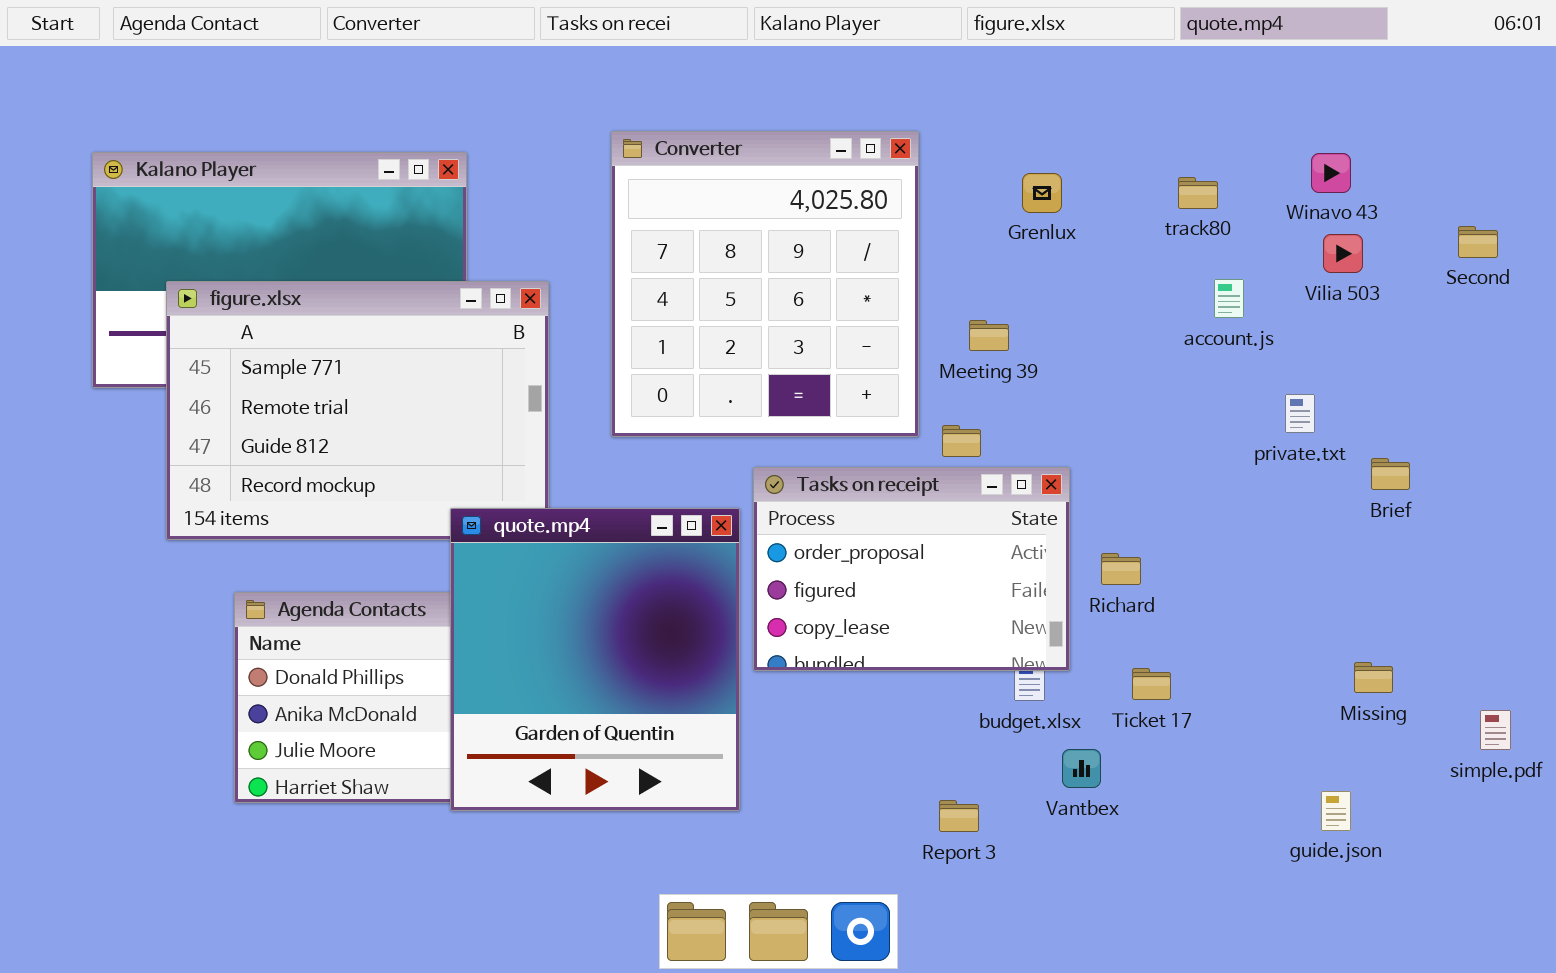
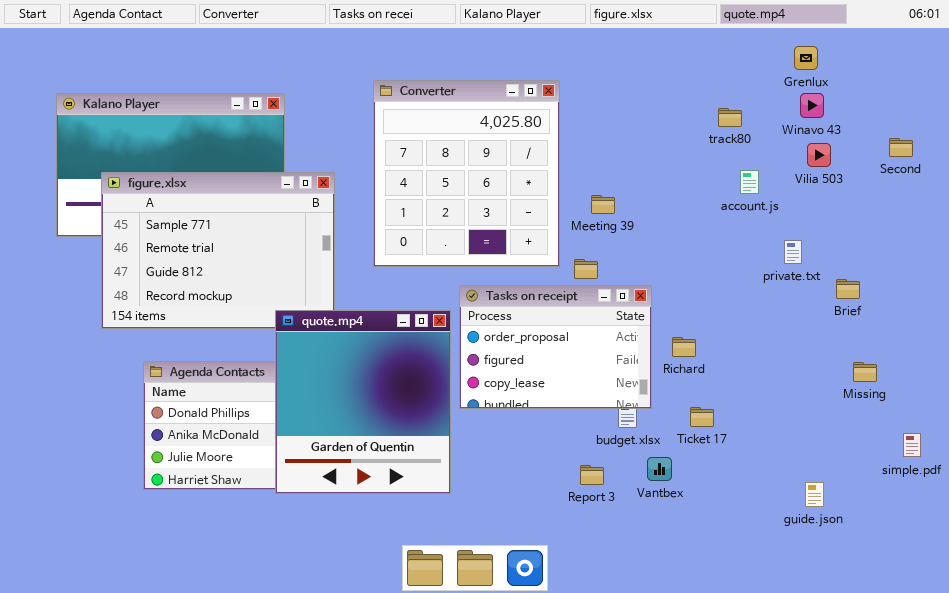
Grenlux: [1022,173,1062,213] -> [794,46,818,70], moved
Missing: [1354,662,1393,693] -> [853,362,877,382], moved
Report 3: [939,800,979,832] -> [580,465,604,485], moved

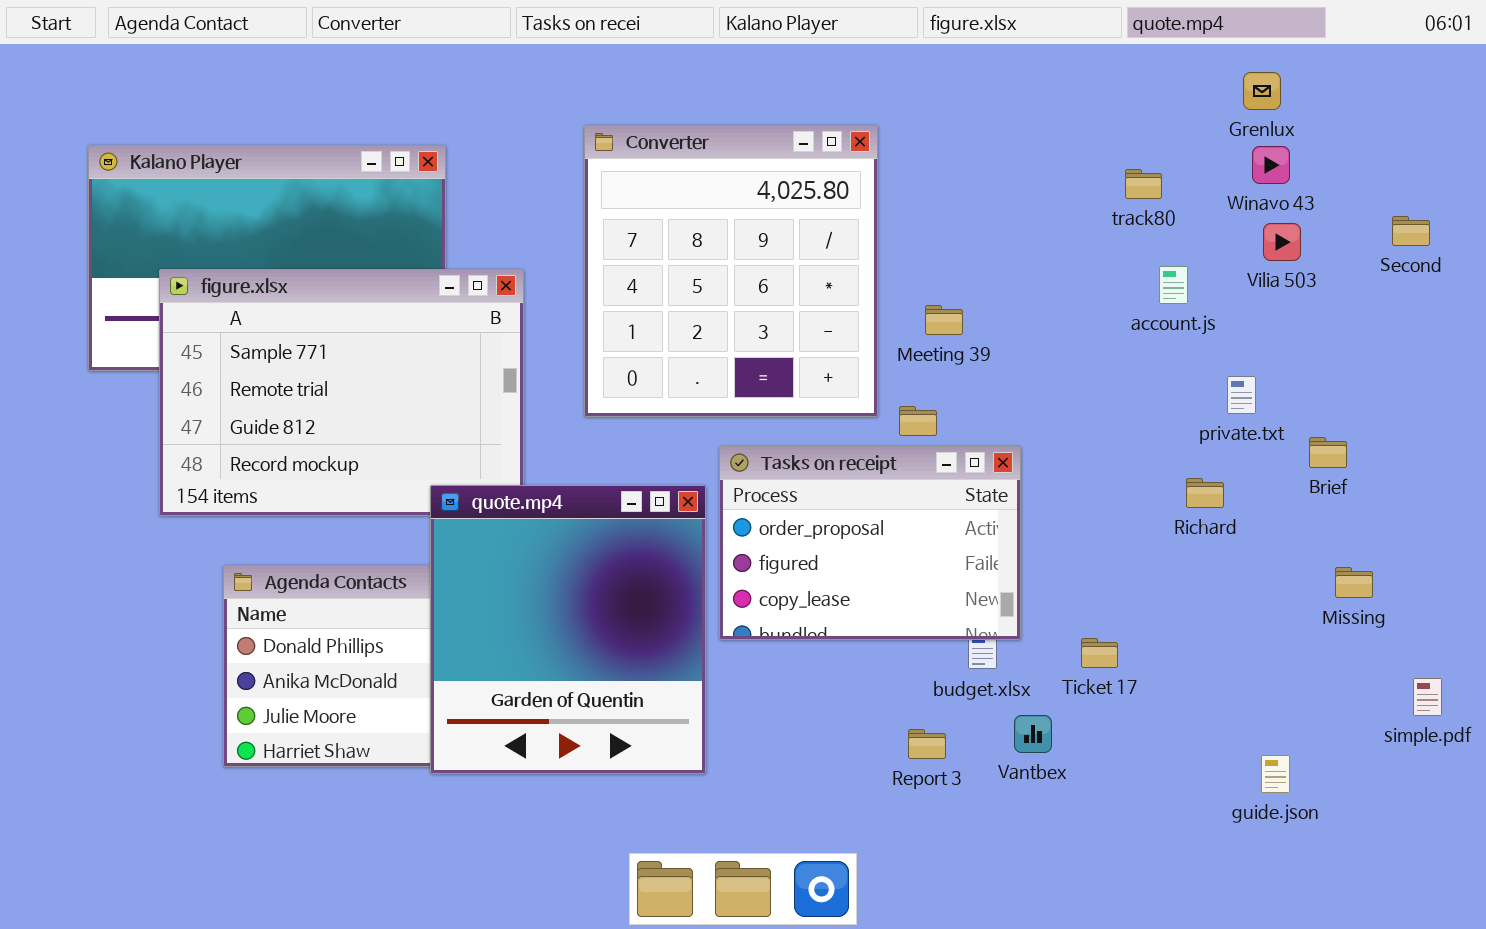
Richard: [672,337,696,357] -> [1186,478,1224,508], moved

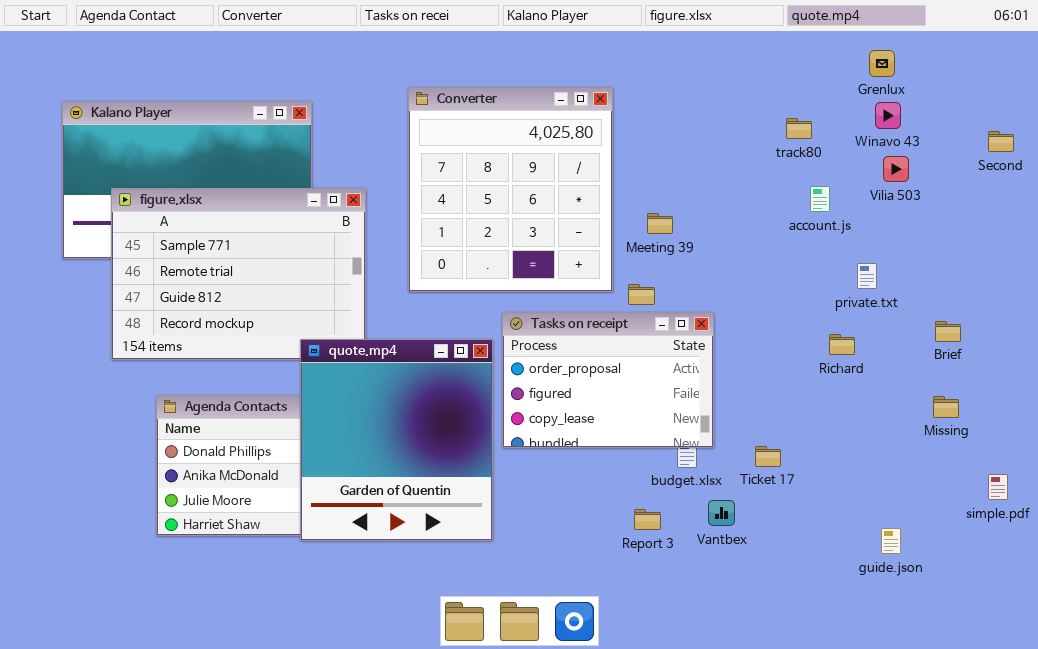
Second: [1392,216,1430,246] -> [988,131,1014,152], moved
Brief: [1309,437,1347,468] -> [935,321,961,342], moved

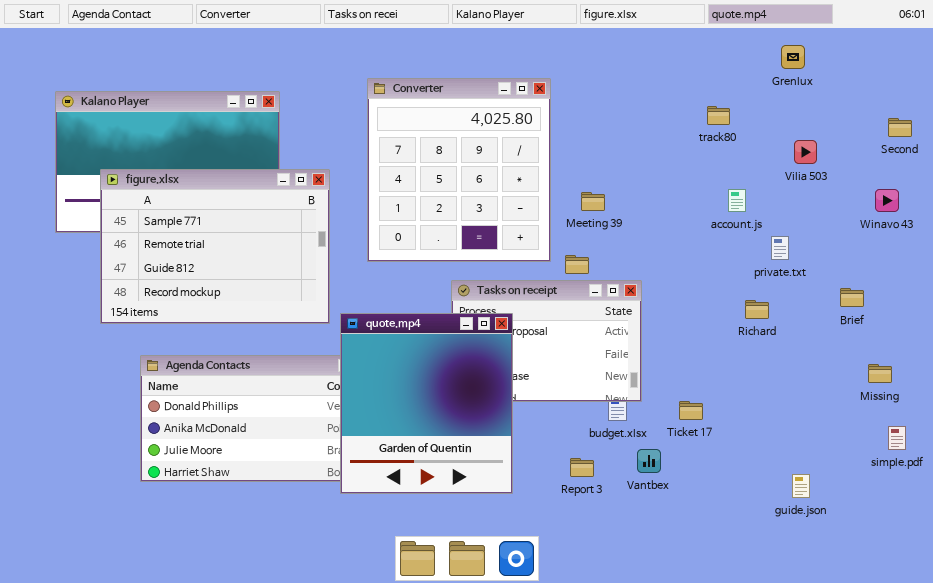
Winavo 43: [875,102,901,129] -> [875,189,899,212], moved
account.js: [810,186,830,212] -> [728,189,746,212], moved
quote.mp4: [300,339,493,541] -> [340,313,513,494], moved
Missing: [933,396,959,418] -> [868,364,892,383], moved

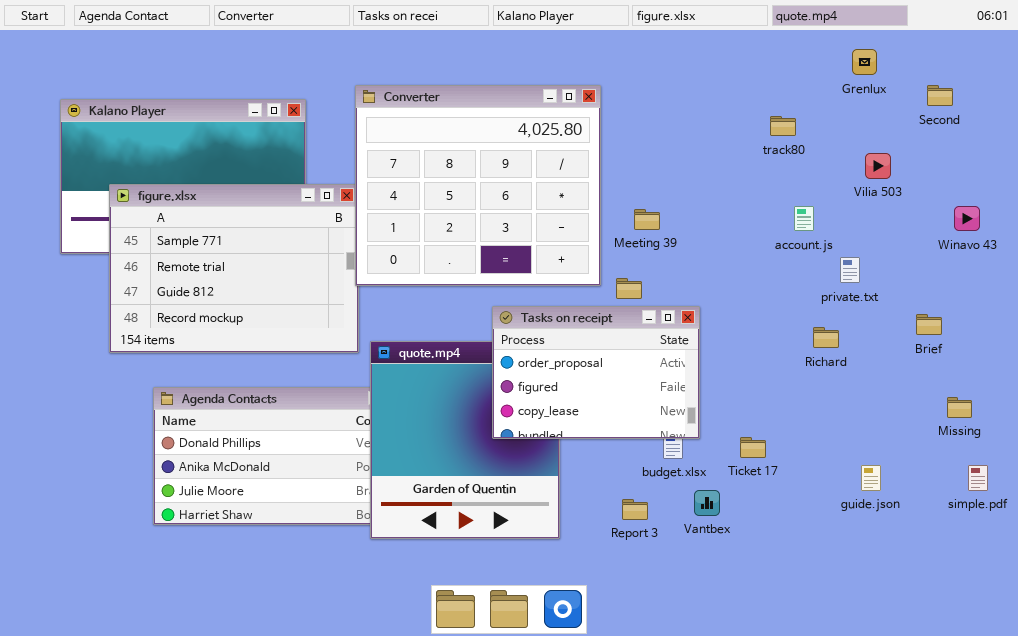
Converter: [367,78,551,262] -> [355,85,601,286], resized
Second: [888,118,912,137] -> [927,85,953,106], moved
Tasks on receipt: [451,280,642,402] -> [492,306,700,439], raised
guide.json: [792,474,810,498] -> [861,465,881,491], moved

